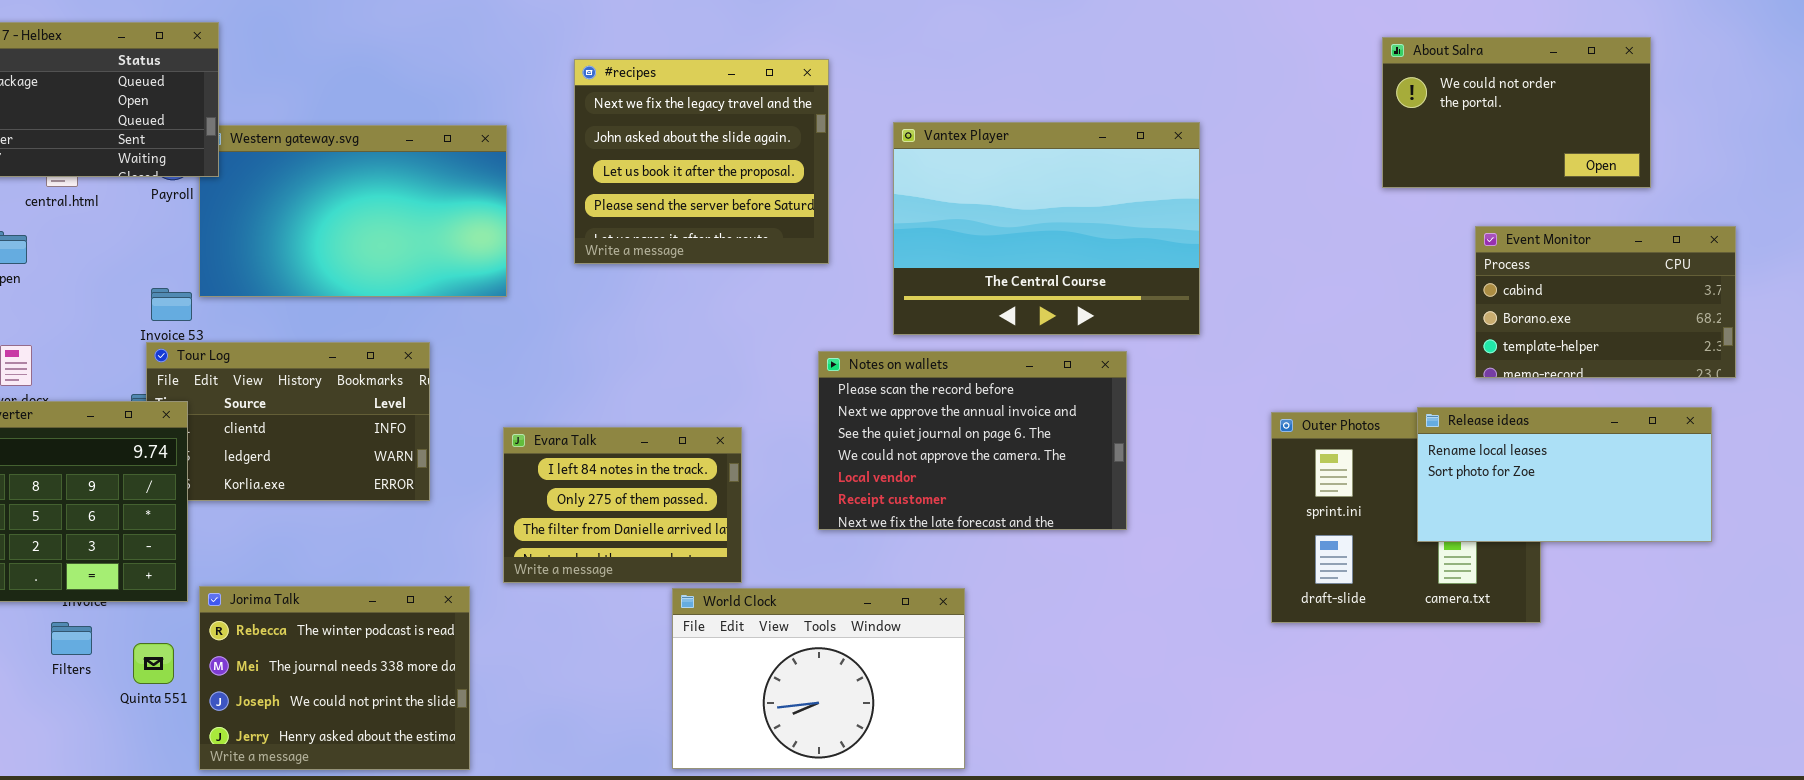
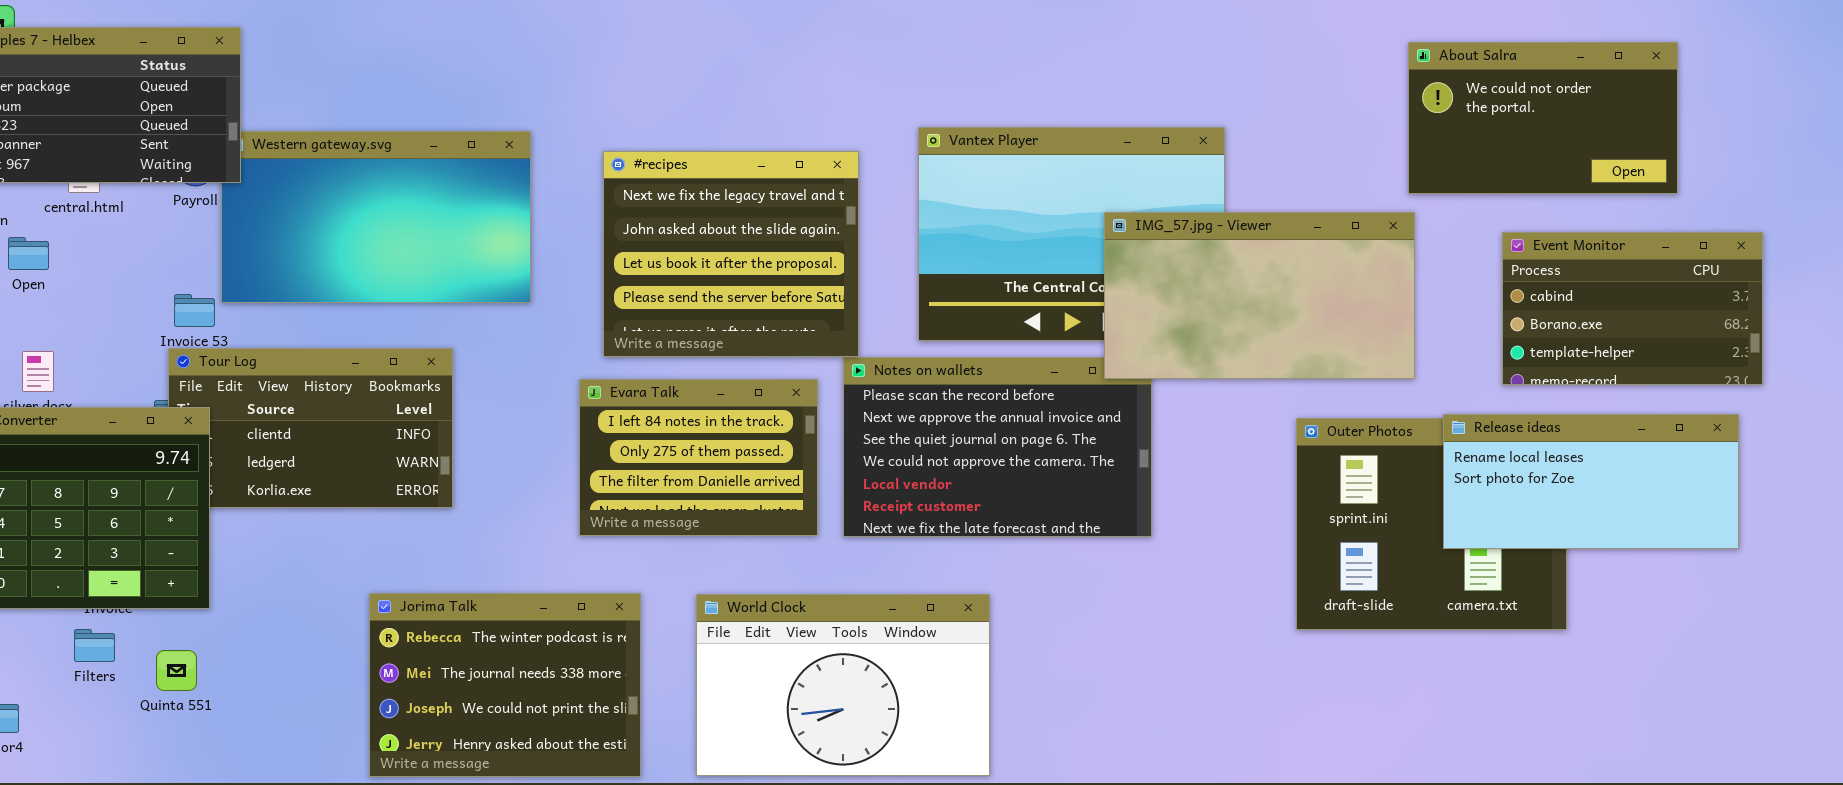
#recipes: [574,59,829,264] -> [603,151,859,357], moved
IMG_57.jpg - Viewer: none -> [1104,212,1415,379], opened
Evara Talk: [503,427,742,583] -> [579,379,818,536], moved
Jorima Talk: [199,586,470,770] -> [369,593,641,777], moved

